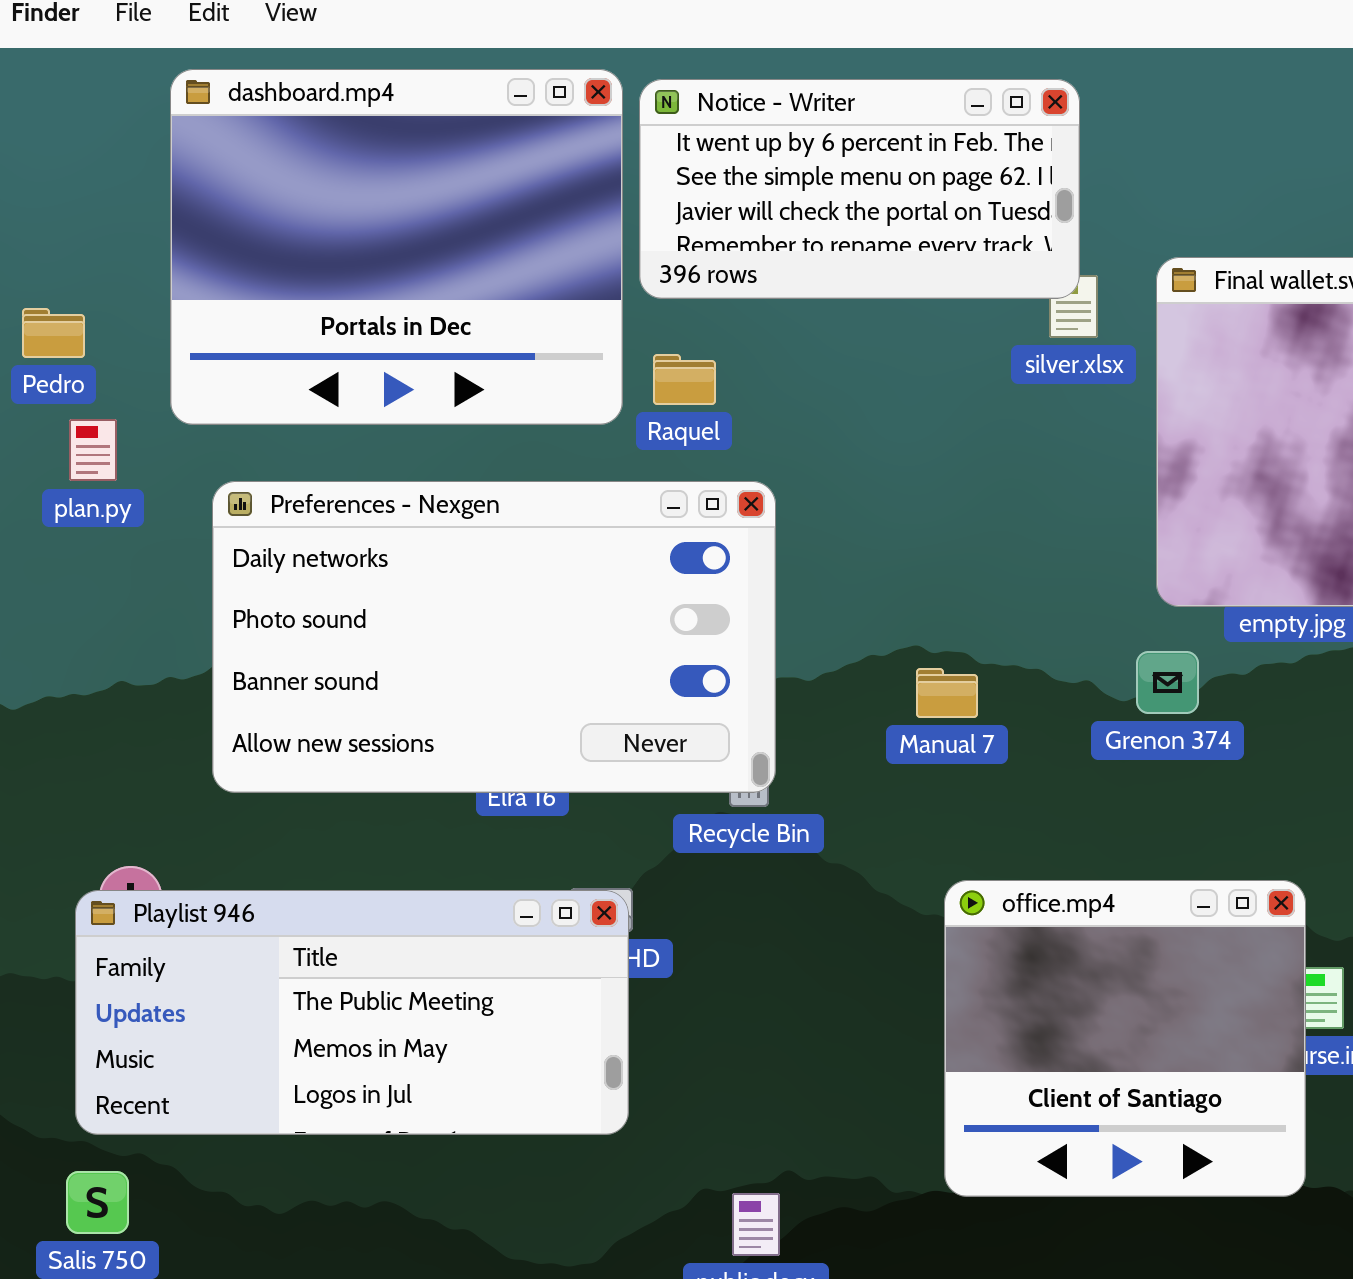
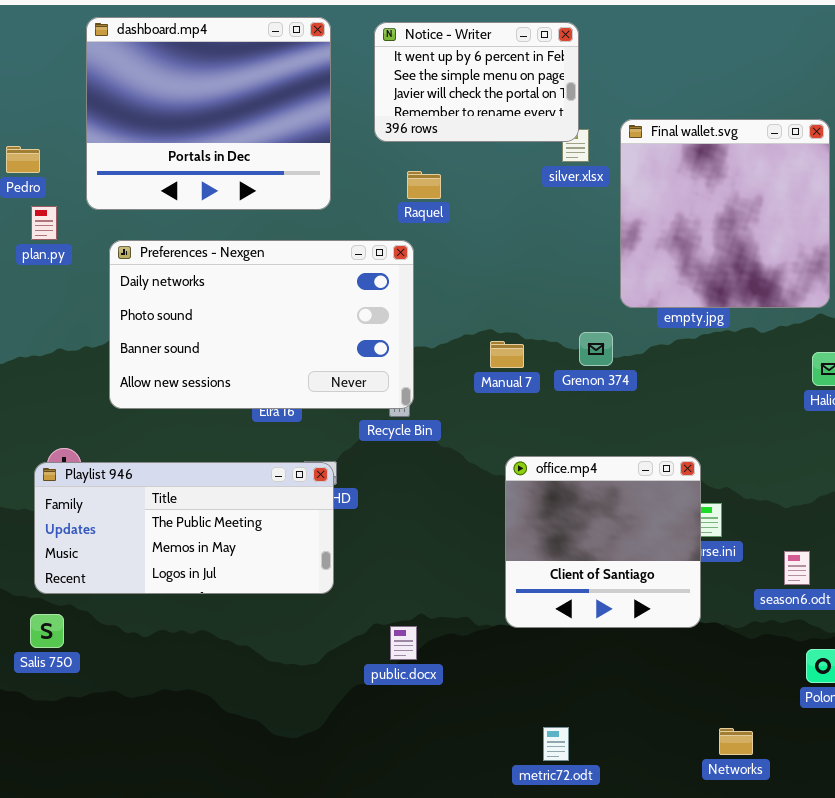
Notice - Writer: [639,79,1080,299] -> [374,22,579,142], resized
Raquel: [653,354,716,405] -> [407,171,441,199], moved
Grenon 374: [1136,651,1199,714] -> [579,332,613,366], moved

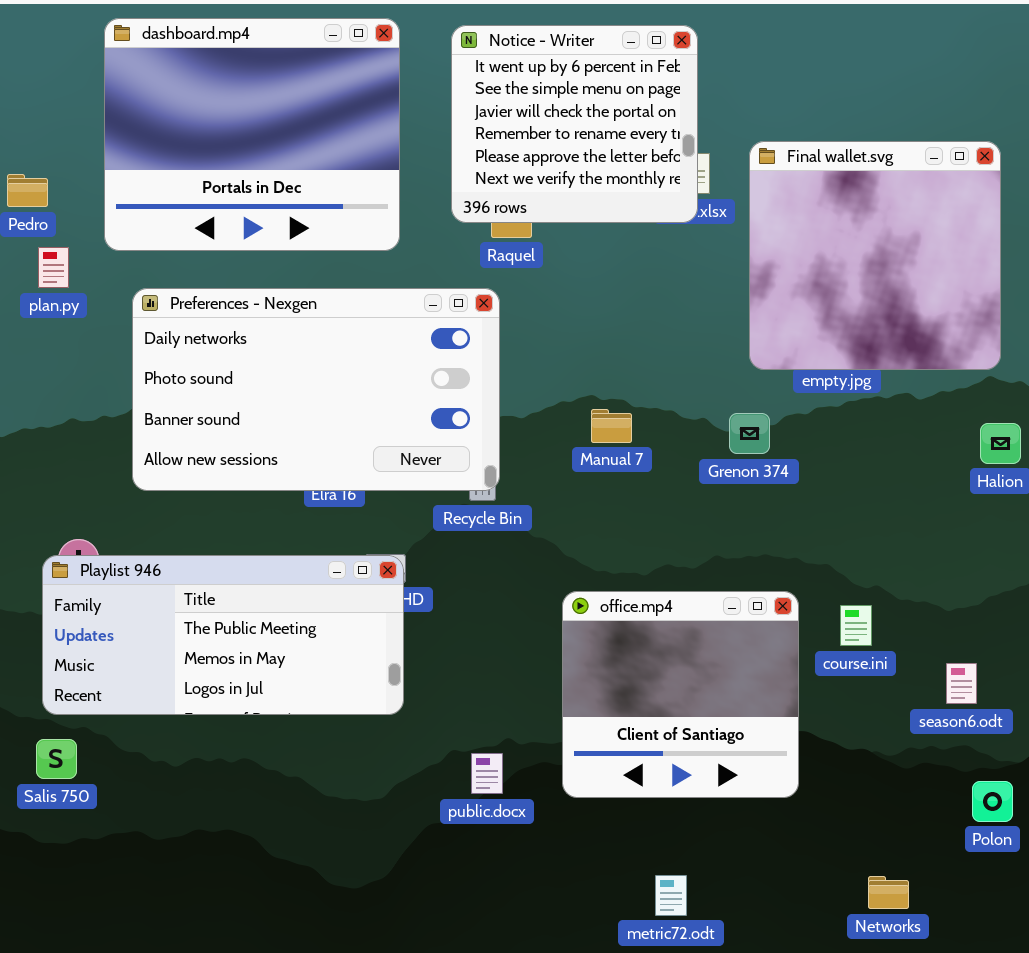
Notice - Writer: [374,22,579,142] -> [451,25,698,223], resized
Grenon 374: [579,332,613,366] -> [729,413,770,454], moved
office.mp4: [505,456,701,628] -> [562,591,799,798], moved

